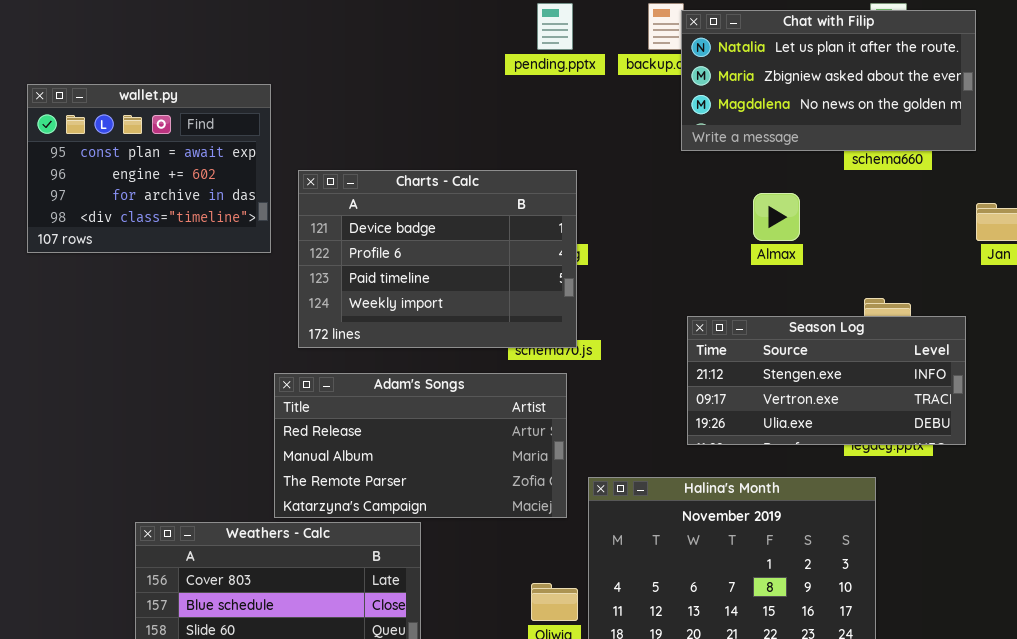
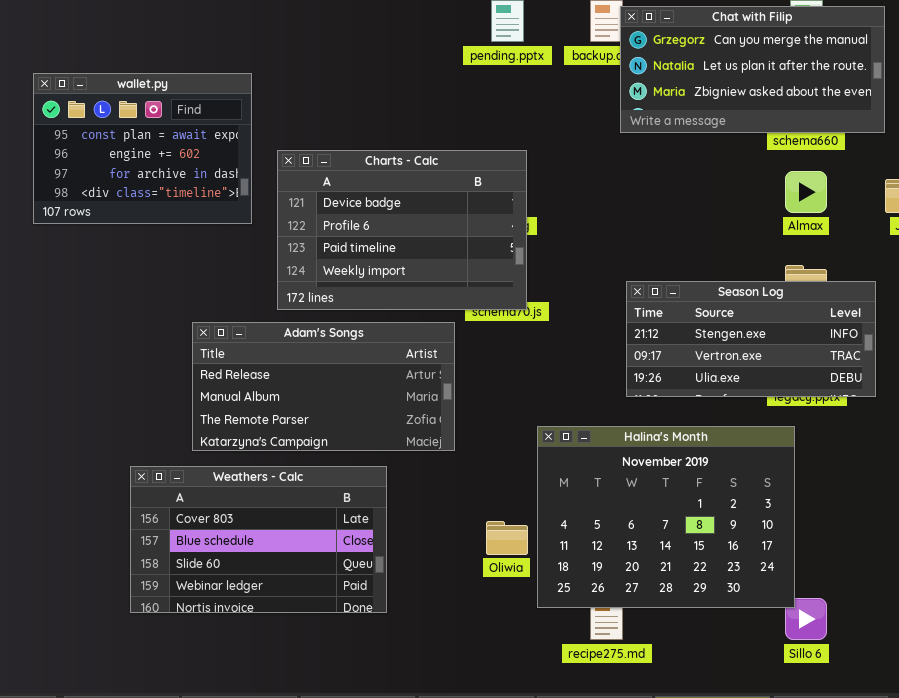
Chat with Filip: [681,10,976,151] -> [620,6,885,133], scrolled up 1 row
Almax: [753,193,800,241] -> [785,171,827,213], moved
Adam's Songs: [274,373,567,518] -> [192,322,455,451], moved

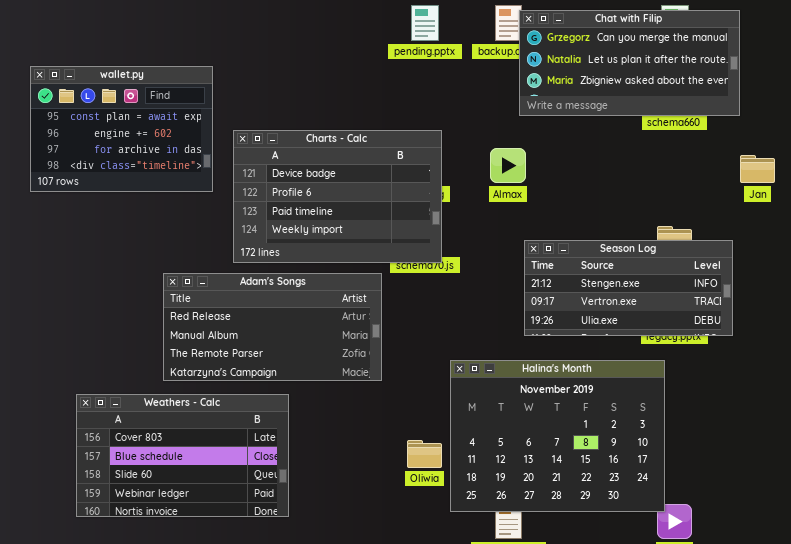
Almax: [785,171,827,213] -> [490,148,526,183], moved
Weathers - Calc: [130,466,387,613] -> [76,394,289,517], moved

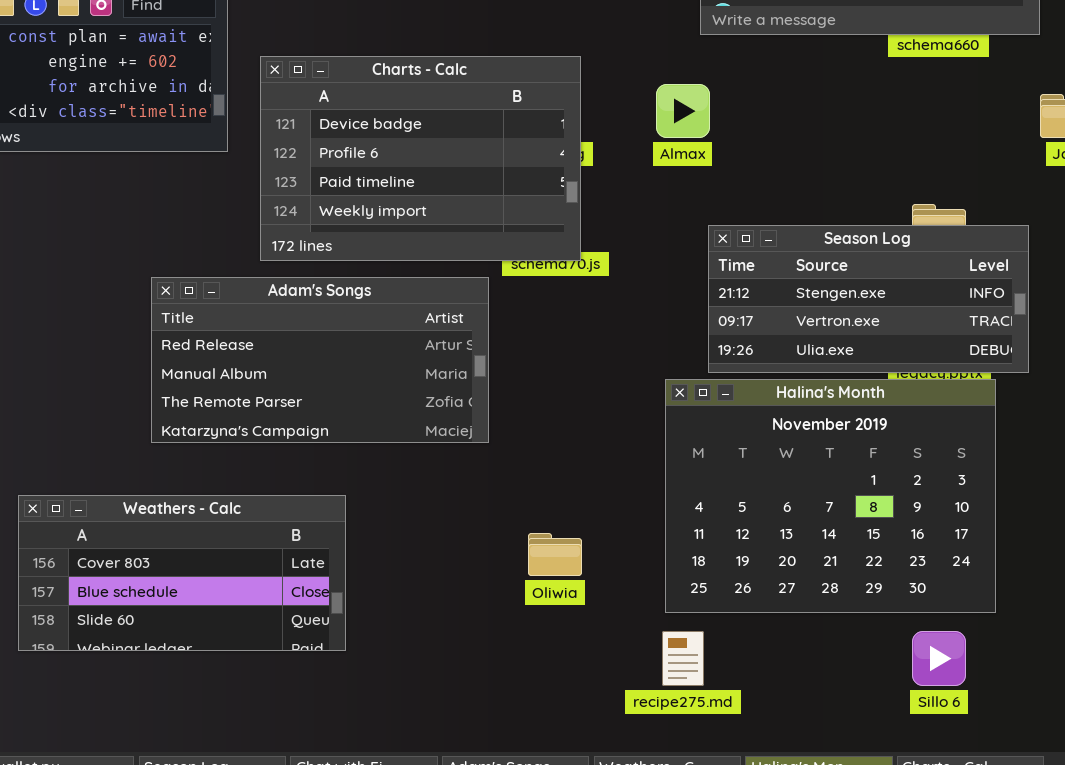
Halina's Month: [450,360,665,512] -> [665,379,996,613], moved
Weathers - Calc: [76,394,289,517] -> [18,495,346,651], resized

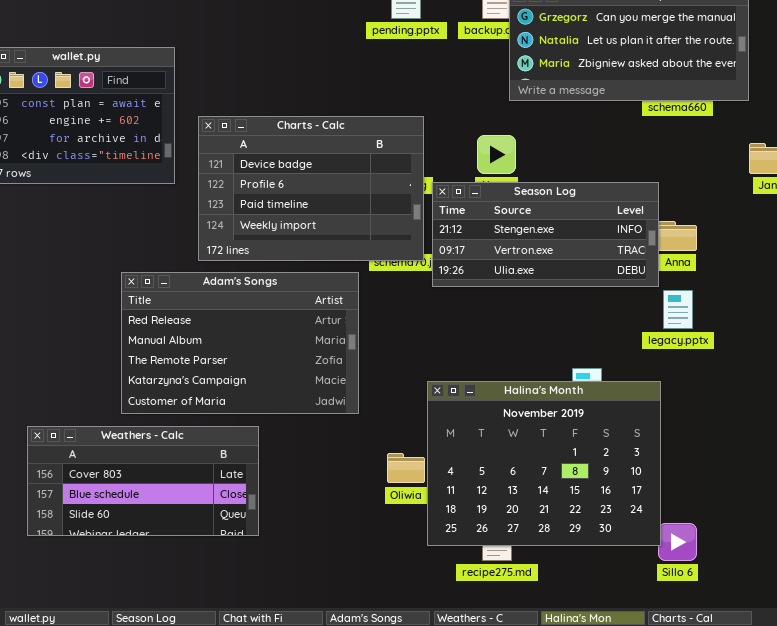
Season Log: [708,225,1029,373] -> [432,182,659,287], moved
Adam's Songs: [151,277,489,443] -> [121,272,359,414], resized
Halina's Month: [665,379,996,613] -> [427,381,661,546], moved

